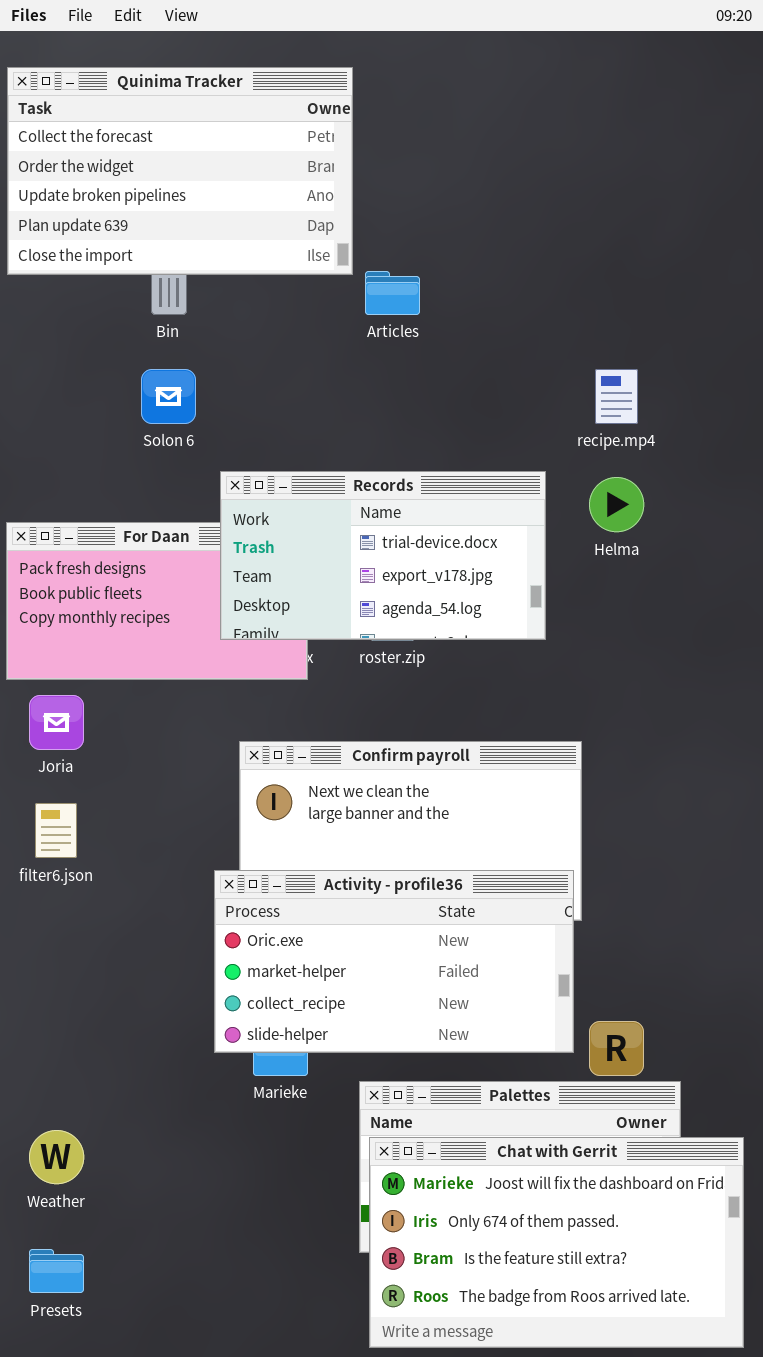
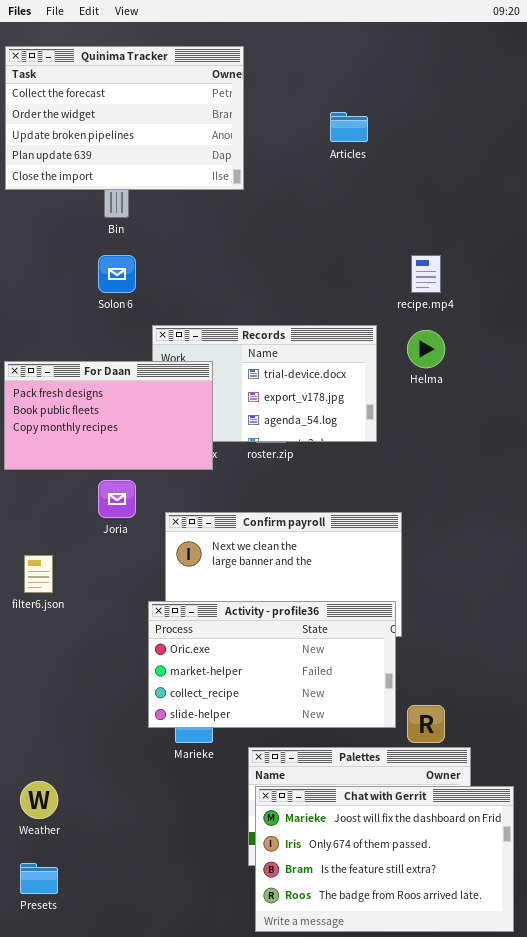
Articles: [365,271,420,315] -> [330,112,368,142], moved
For Daan: [6,522,308,680] -> [4,361,213,470], raised
Joria: [29,695,84,750] -> [98,480,136,518], moved

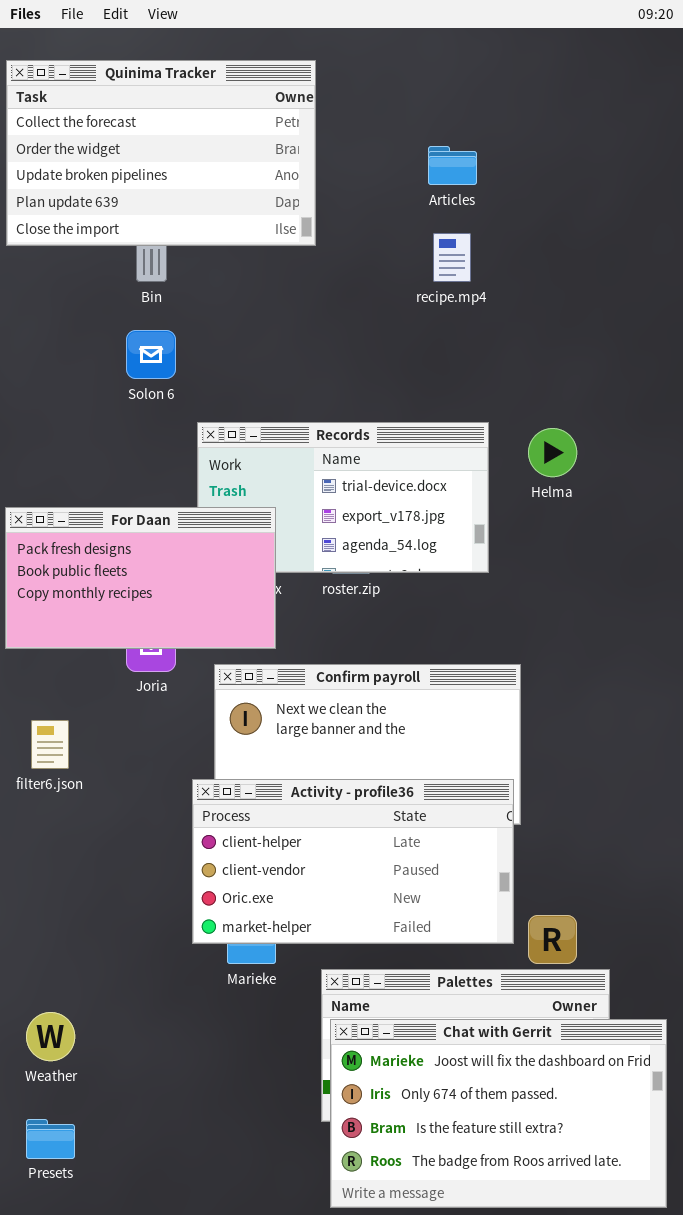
recipe.mp4: [411,255,441,293] -> [433,233,471,282], moved
For Daan: [4,361,213,470] -> [5,507,276,649], moved
Activity - profile36: [148,601,396,728] -> [192,779,514,944], scrolled up 2 rows

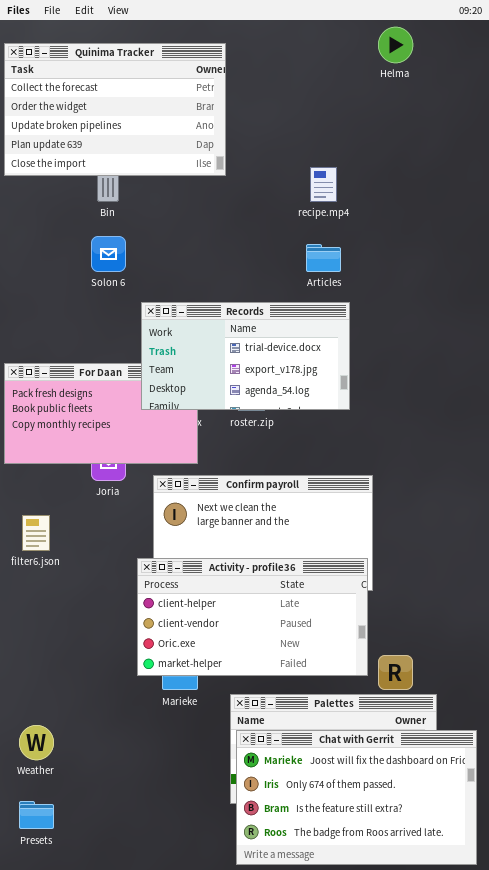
Articles: [428,146,477,185] -> [306,244,341,272], moved
Records: [197,422,489,573] -> [141,302,350,410], raised
Helma: [528,428,577,477] -> [378,27,413,63], moved

